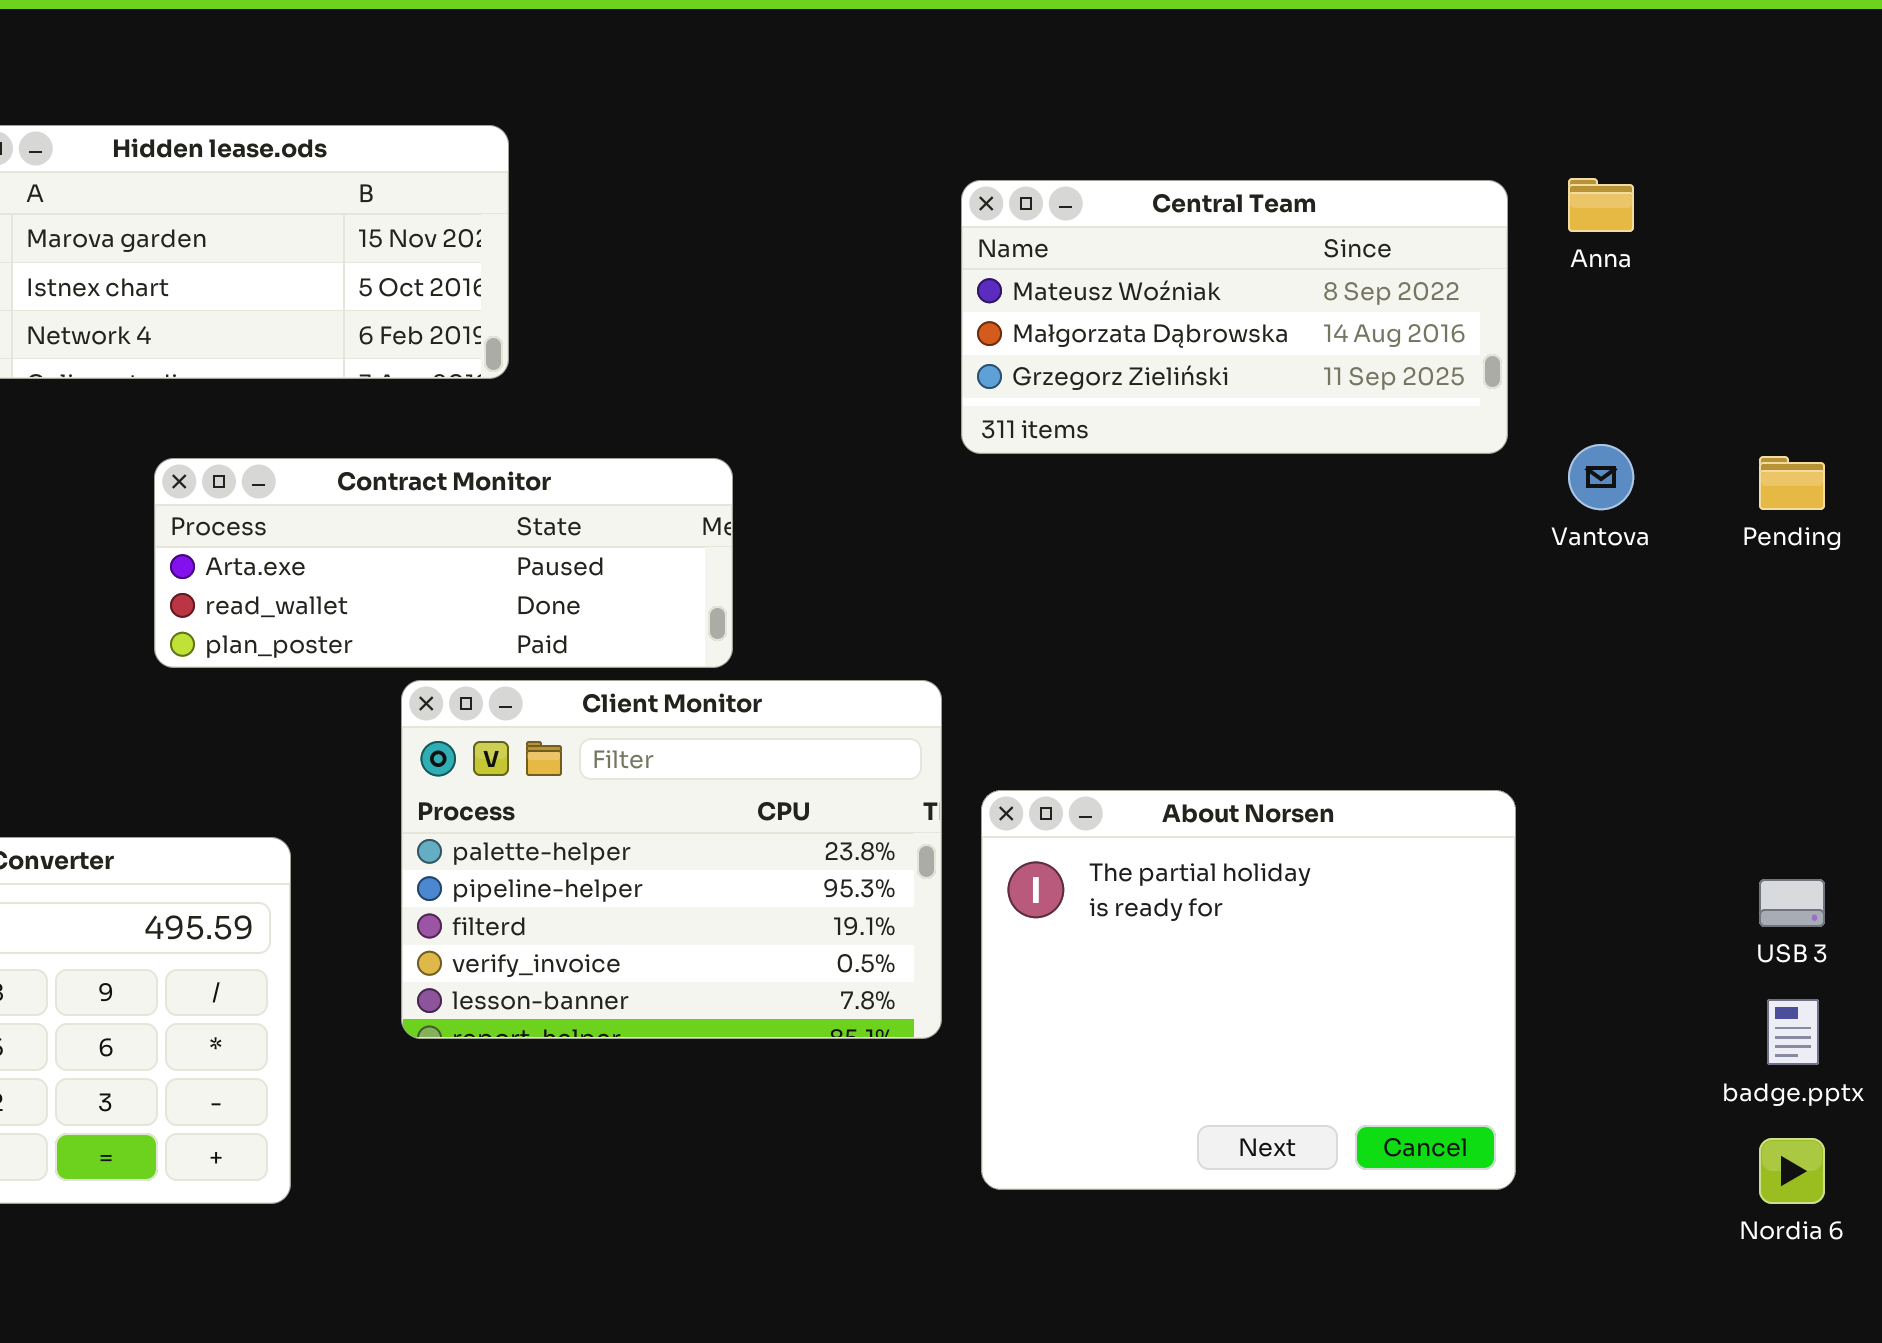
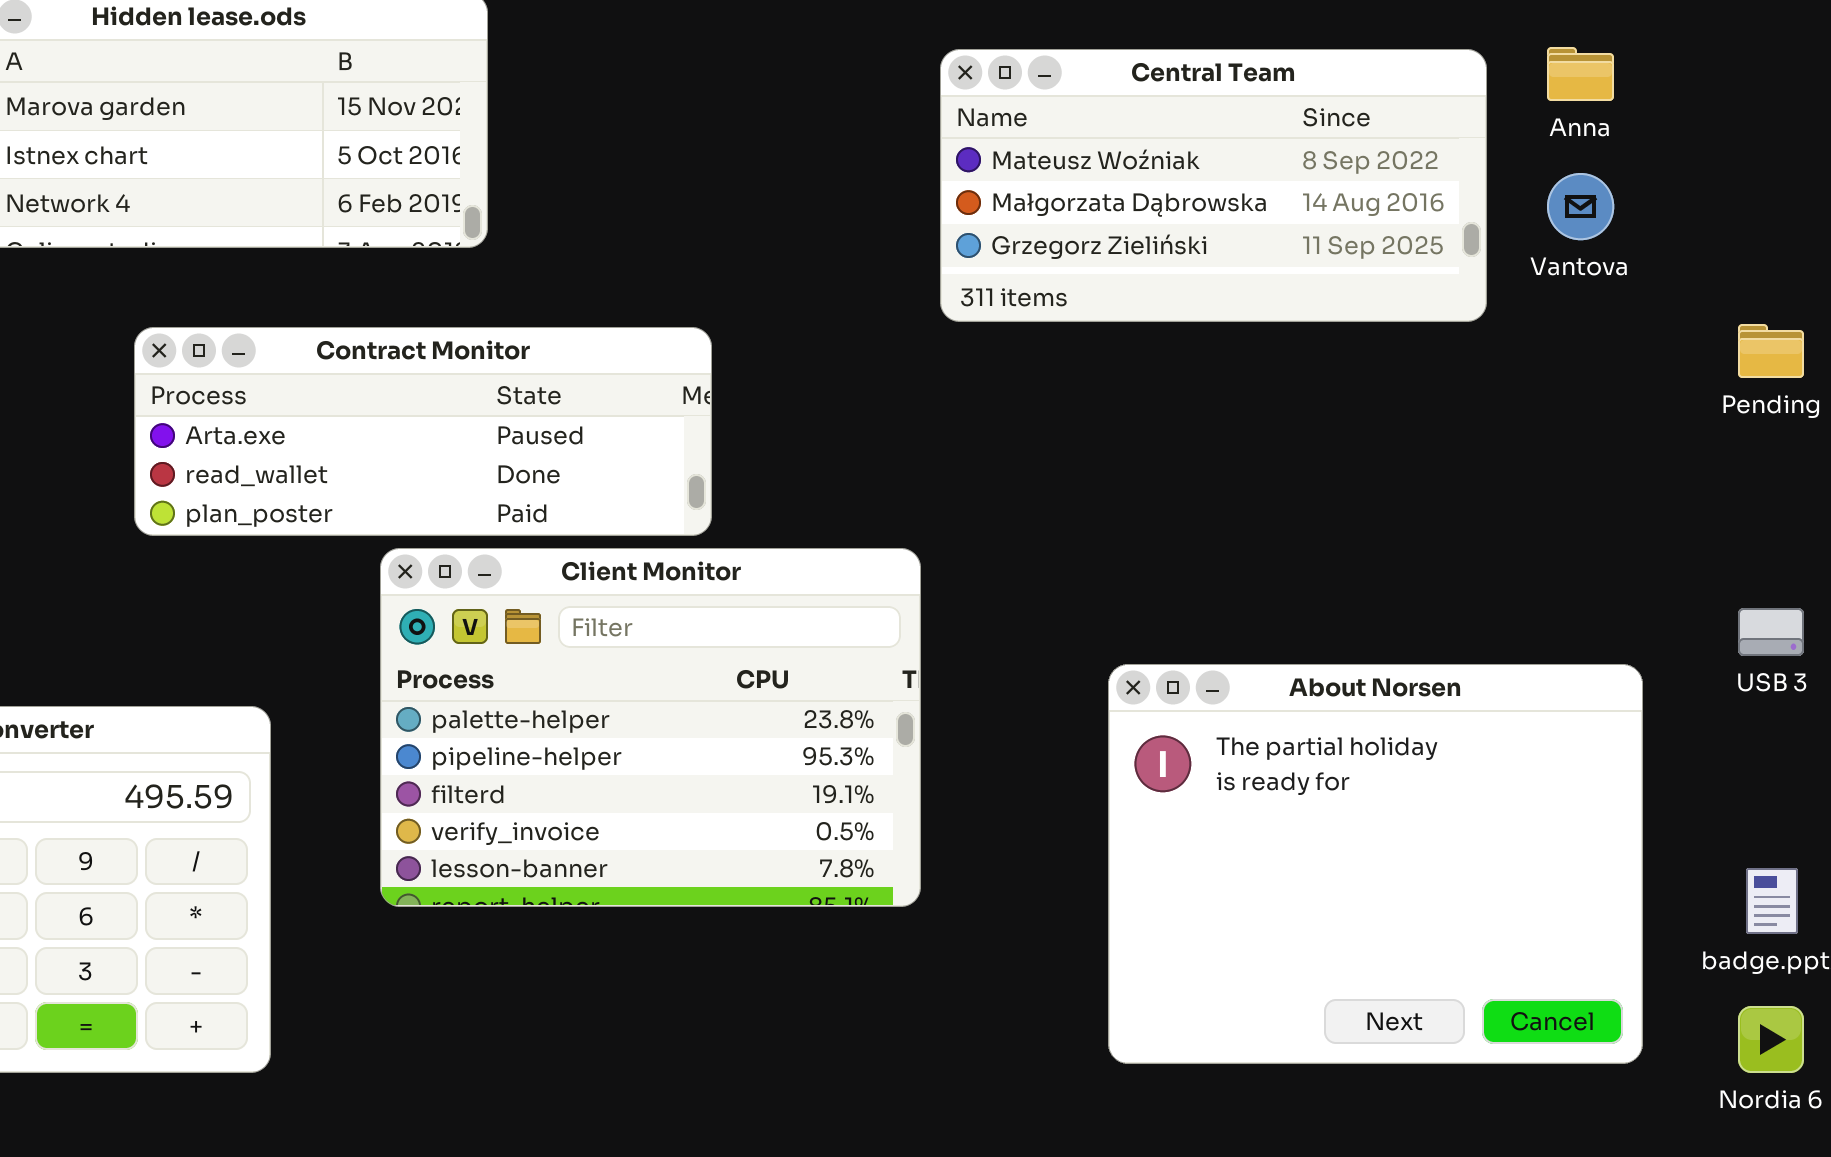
Vantova: [1568,444,1634,510] -> [1547,173,1614,240], moved
About Norsen: [981,790,1516,1190] -> [1108,664,1643,1064], moved
USB 3: [1759,879,1825,927] -> [1738,608,1804,656], moved

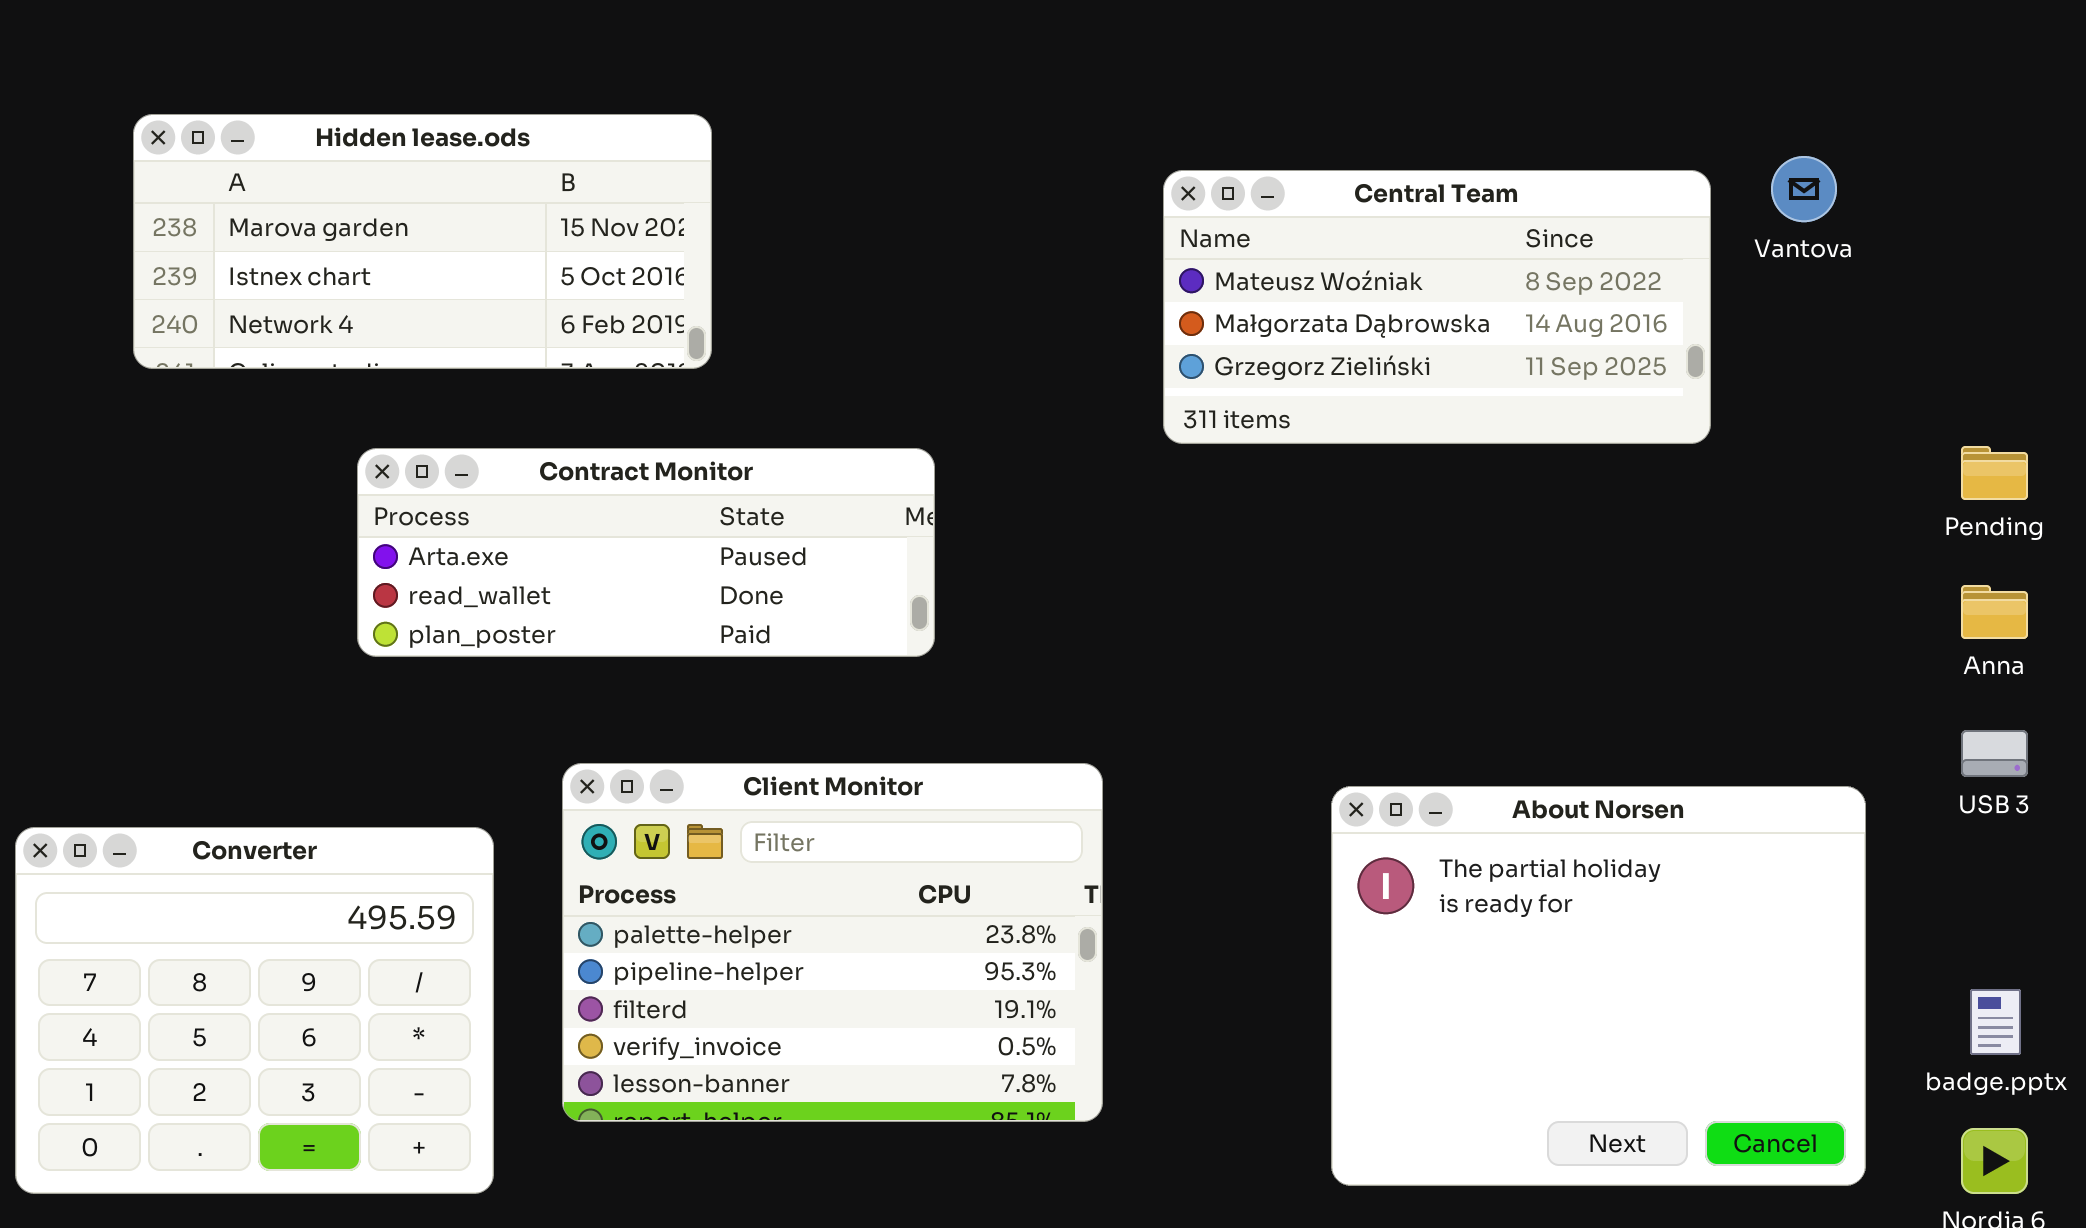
Anna: [1547,47,1614,101] -> [1961,585,2028,639], moved
Vantova: [1547,173,1614,240] -> [1771,156,1837,222], moved
Client Monitor: [380,548,921,907] -> [562,763,1103,1122], moved

